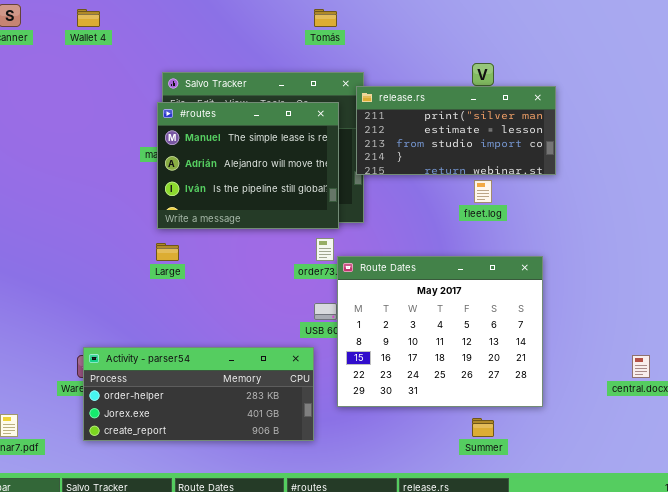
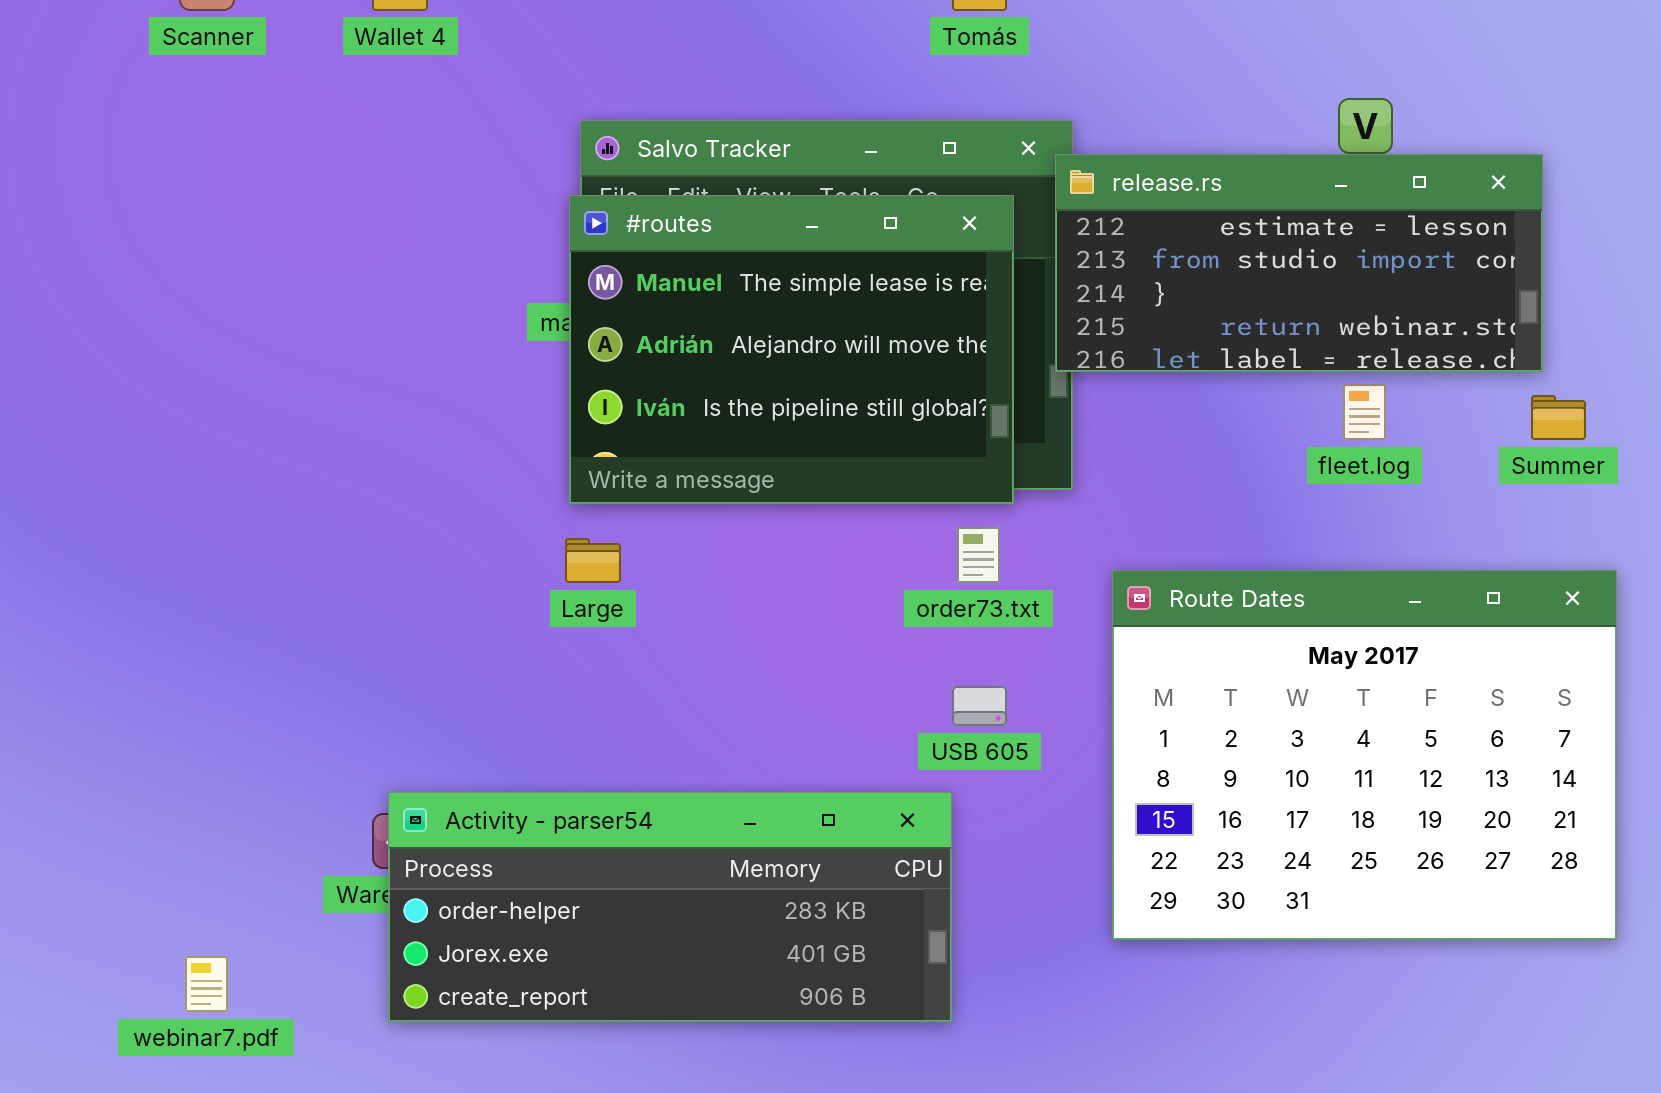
release.rs: [356,86,556,175] -> [1055,154,1543,372], scrolled down 1 row
Route Dates: [337,256,543,407] -> [1112,570,1617,940], moved
Summer: [472,418,494,437] -> [1531,395,1586,440], moved

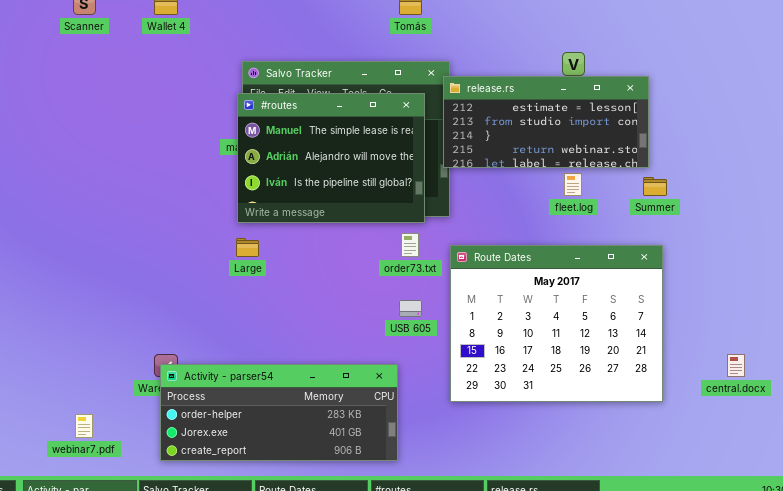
Route Dates: [1112,570,1617,940] -> [450,245,663,402], moved
Activity - parser54: [388,792,952,1022] -> [160,364,398,461], moved

